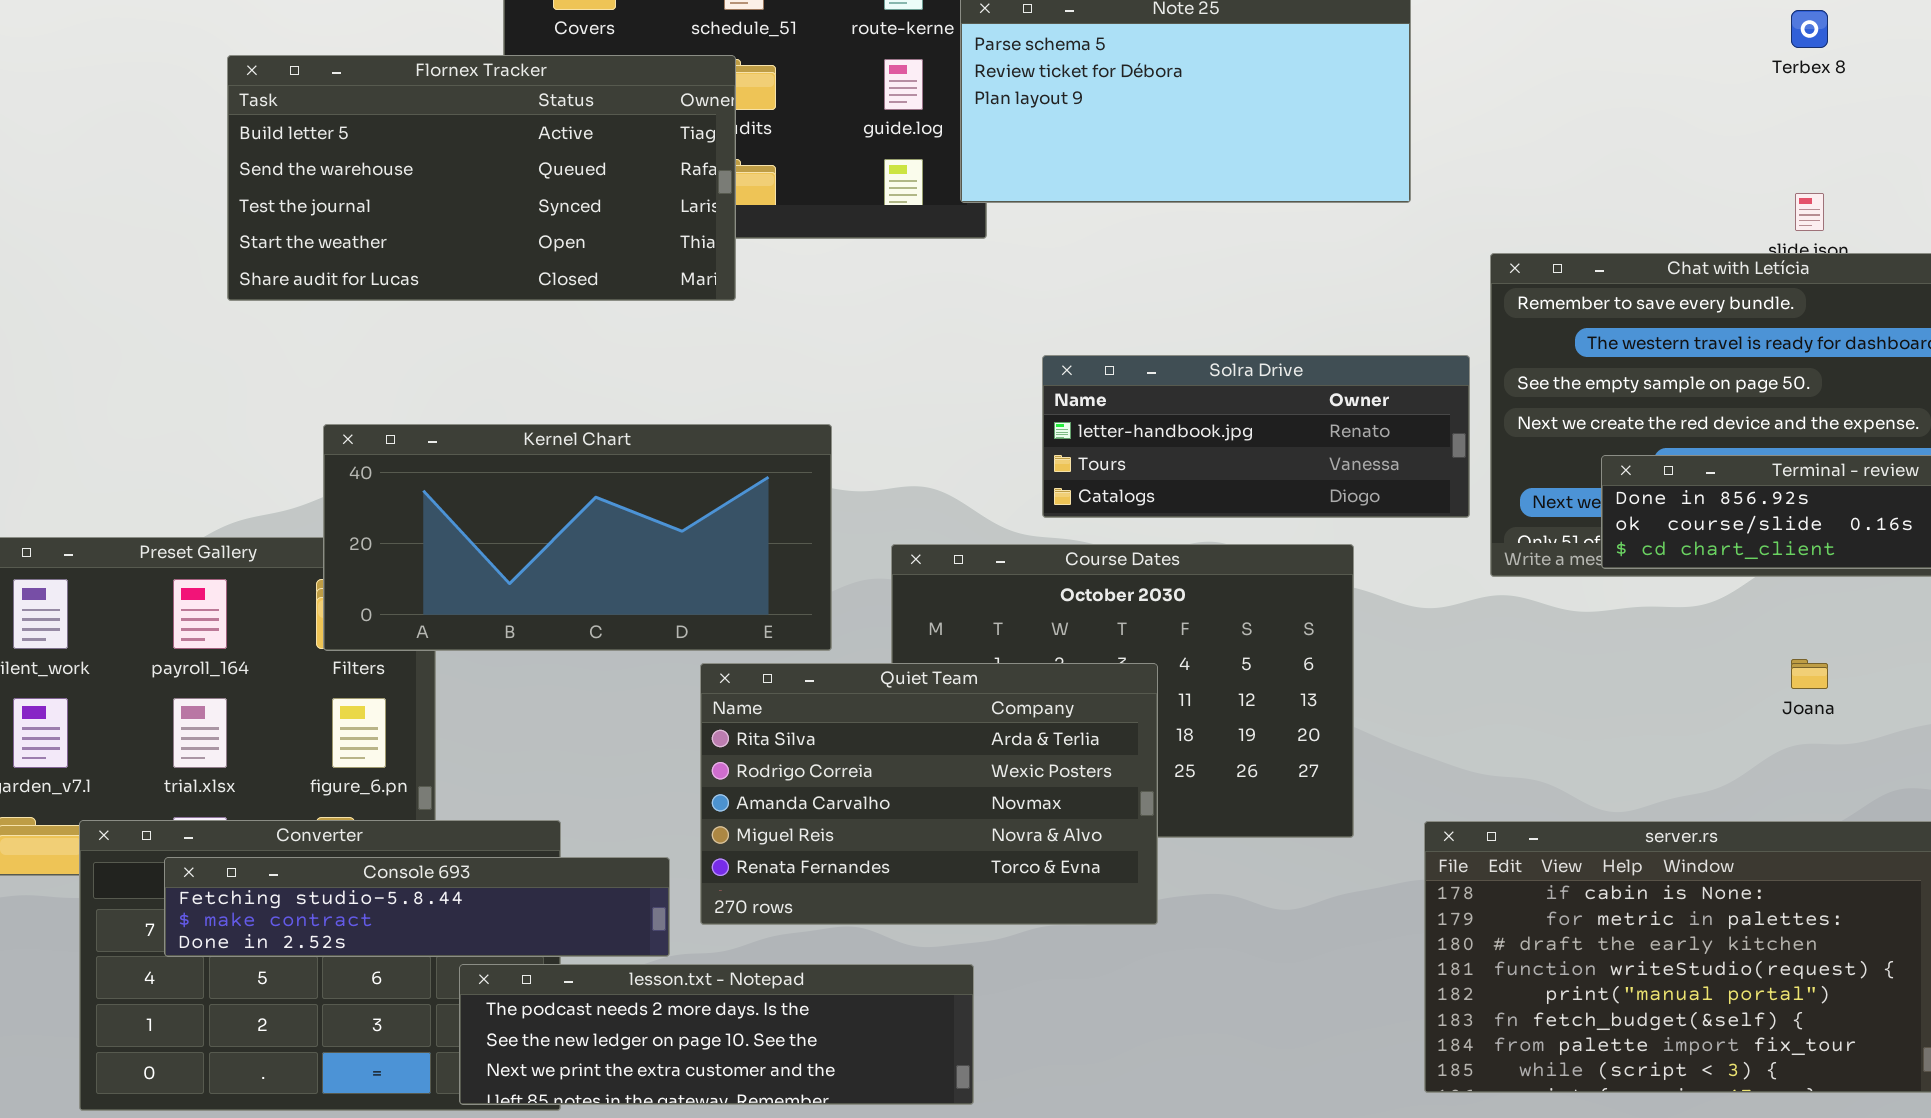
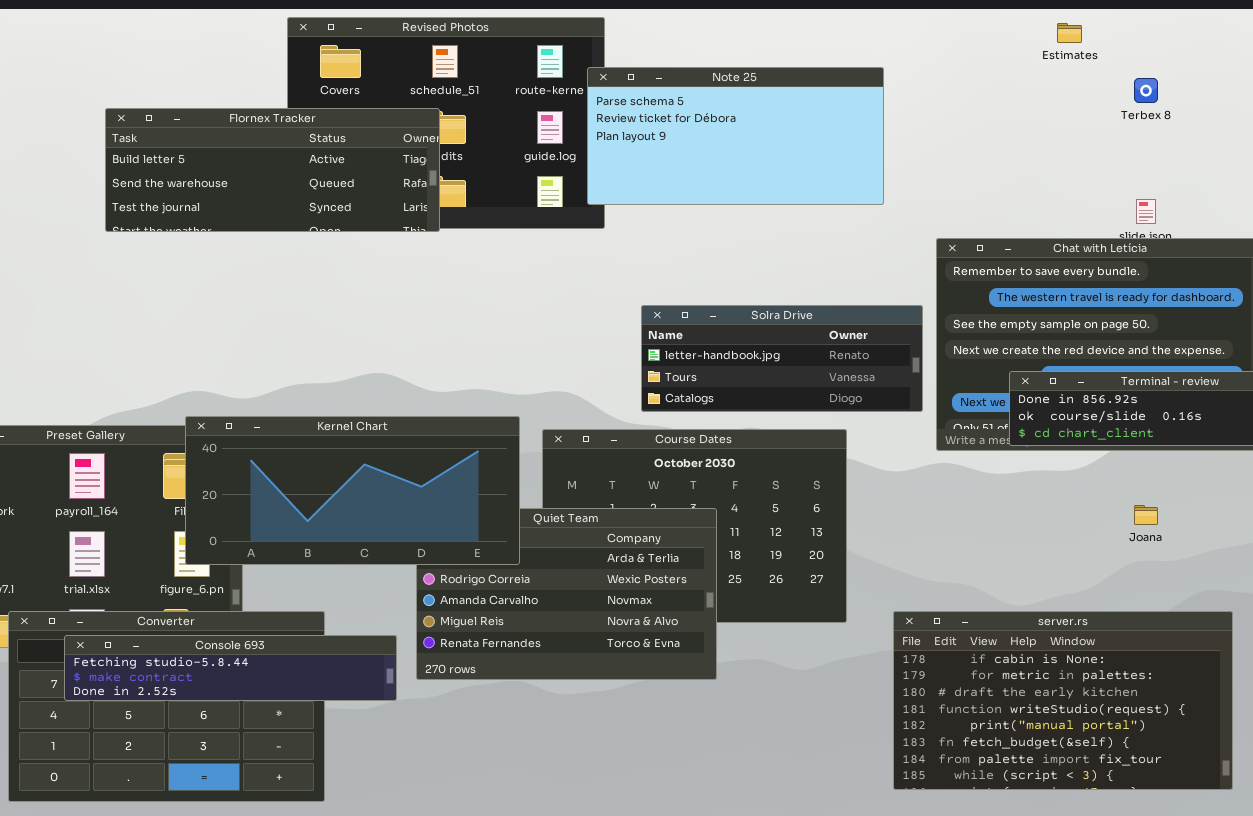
Flornex Tracker: [227,55,736,301] -> [105,108,440,232], resized
Kernel Chart: [323,424,832,651] -> [185,416,520,565], moved
lesson.txt - Notepad: [459,964,974,1105] -> none, closed

